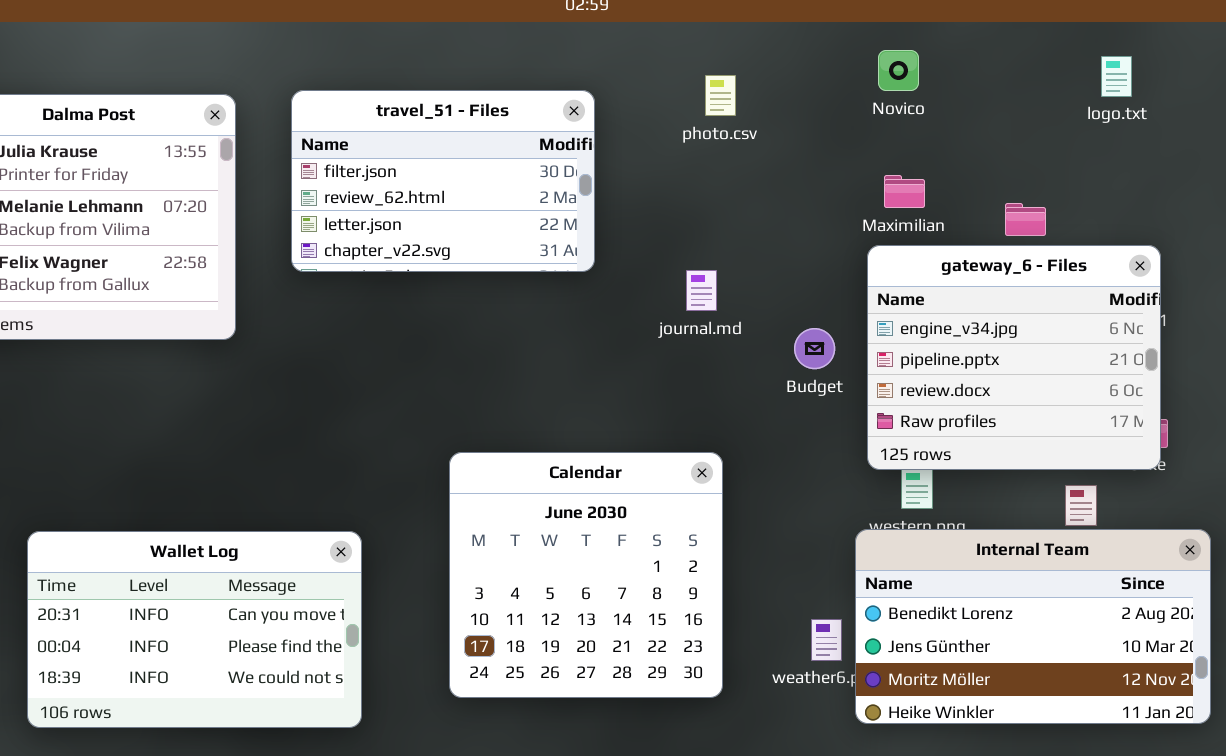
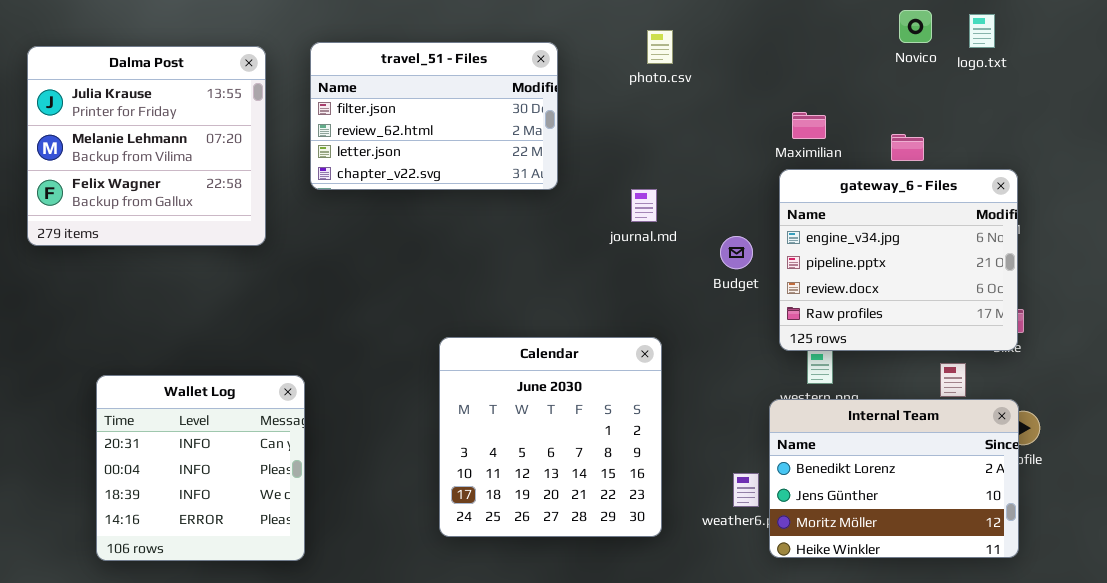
Novico: [878,50,919,91] -> [899,10,932,43], moved
Internal Team: [855,529,1211,724] -> [769,399,1019,558], resized
Wallet Log: [27,531,362,728] -> [96,375,305,561], resized

